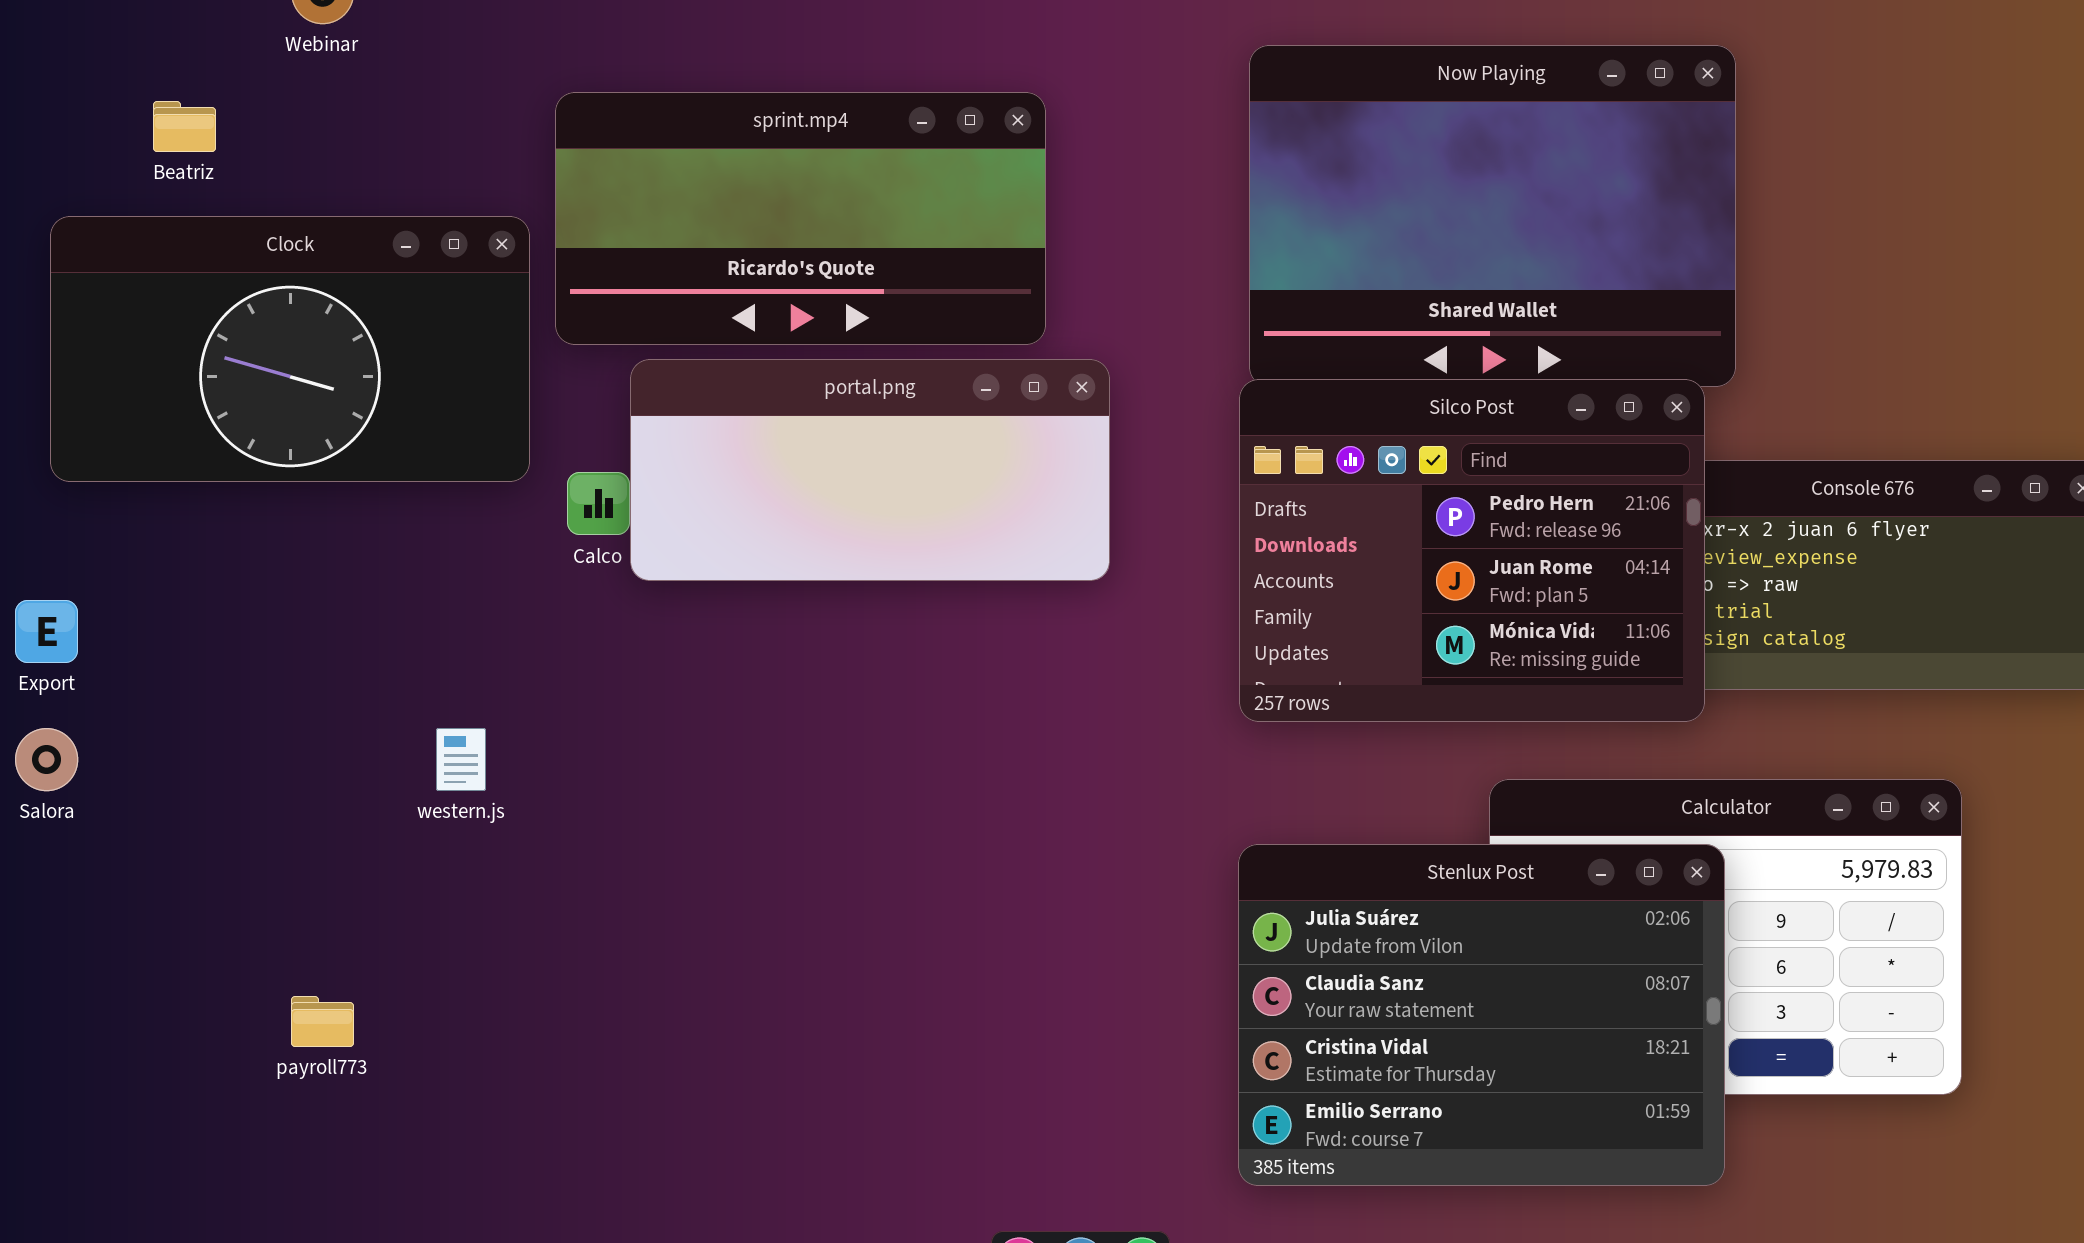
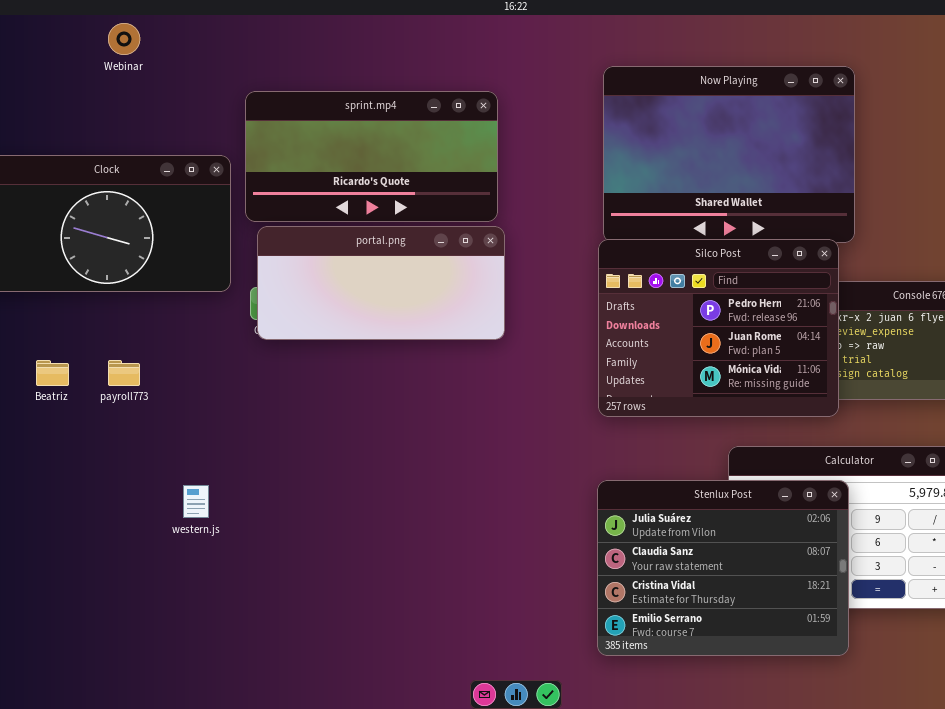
Beatriz: [153,101,216,152] -> [36,360,69,386], moved
portal.png: [630,359,1110,581] -> [257,226,505,340], moved
western.js: [436,728,486,791] -> [183,485,209,518], moved
payroll773: [291,996,354,1047] -> [108,360,140,386], moved

